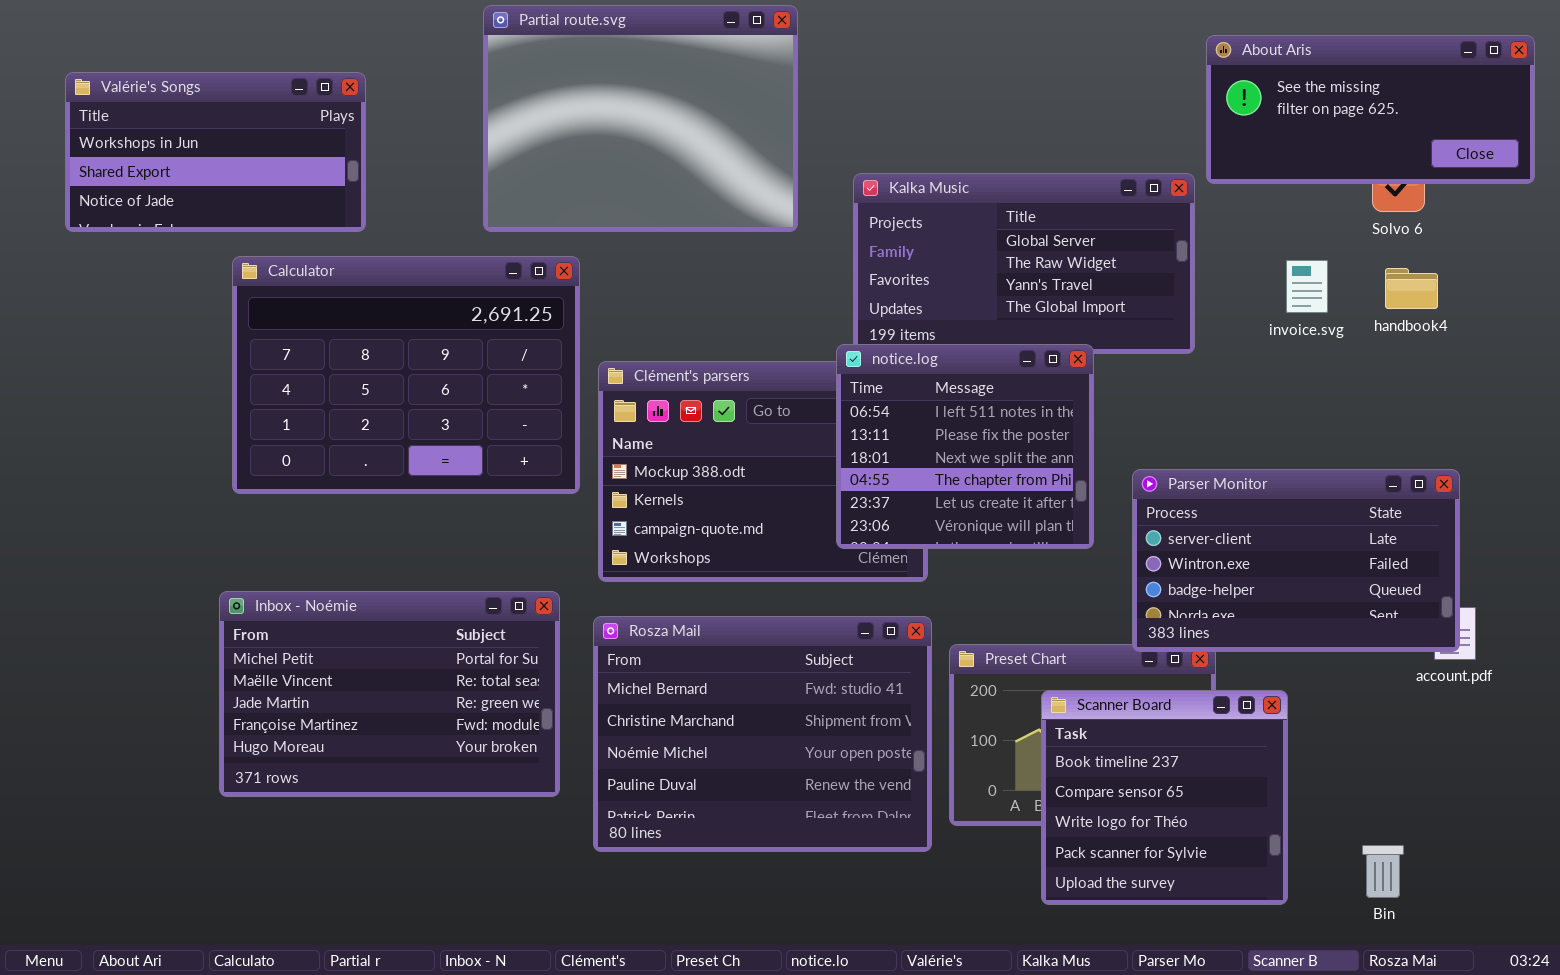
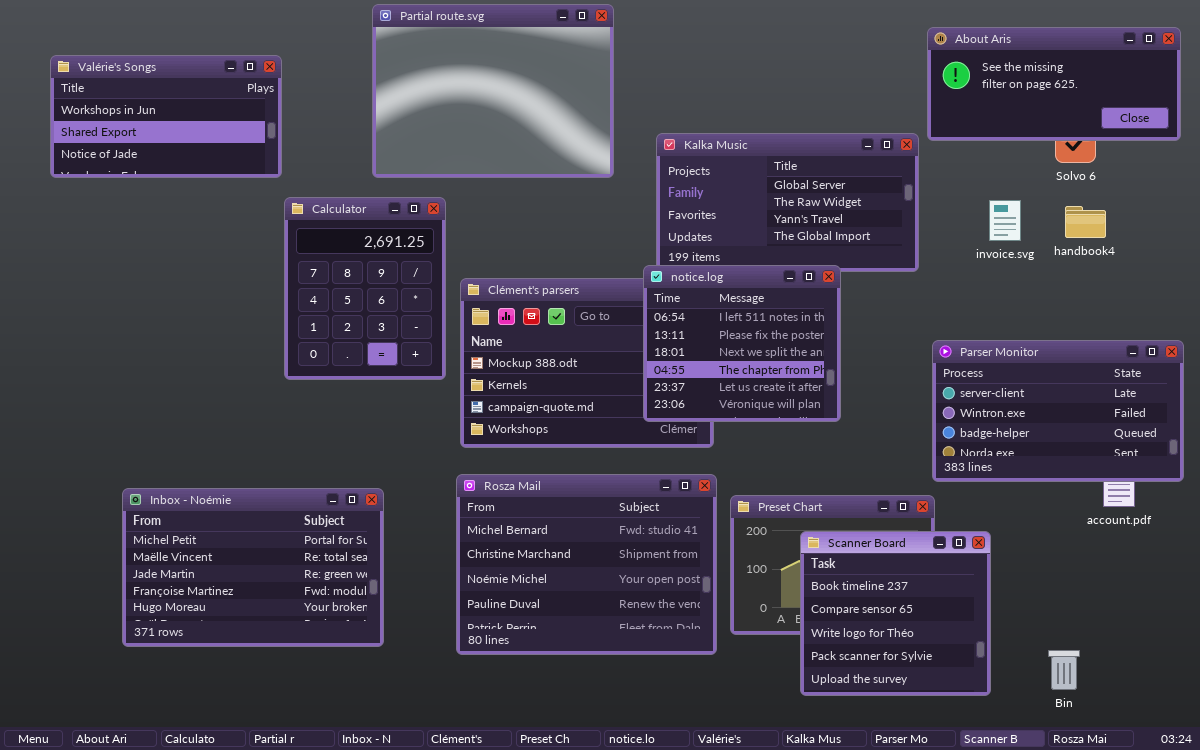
Calculator: [232,256,580,494] -> [284,197,446,380], resized
Parser Monitor: [1132,469,1460,652] -> [932,340,1184,482], moved
Inbox - Noémie: [219,591,560,797] -> [122,488,384,647], moved

